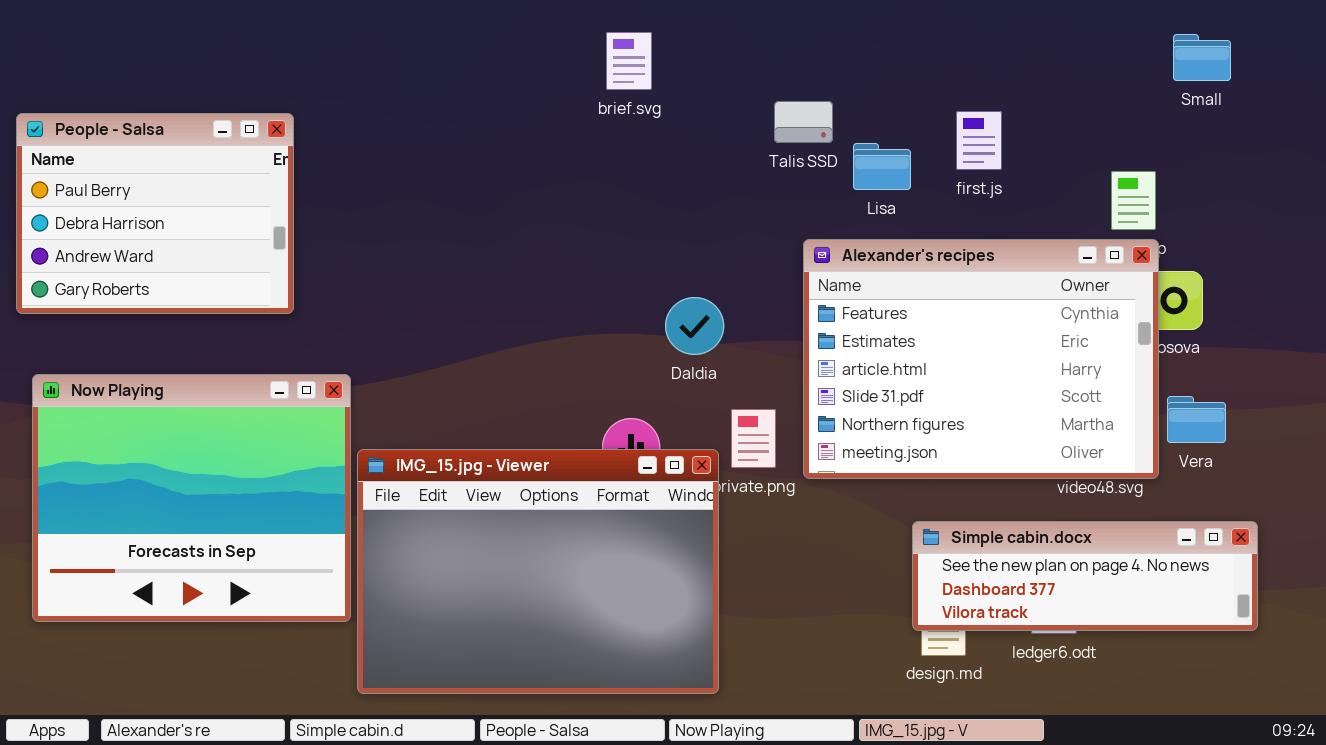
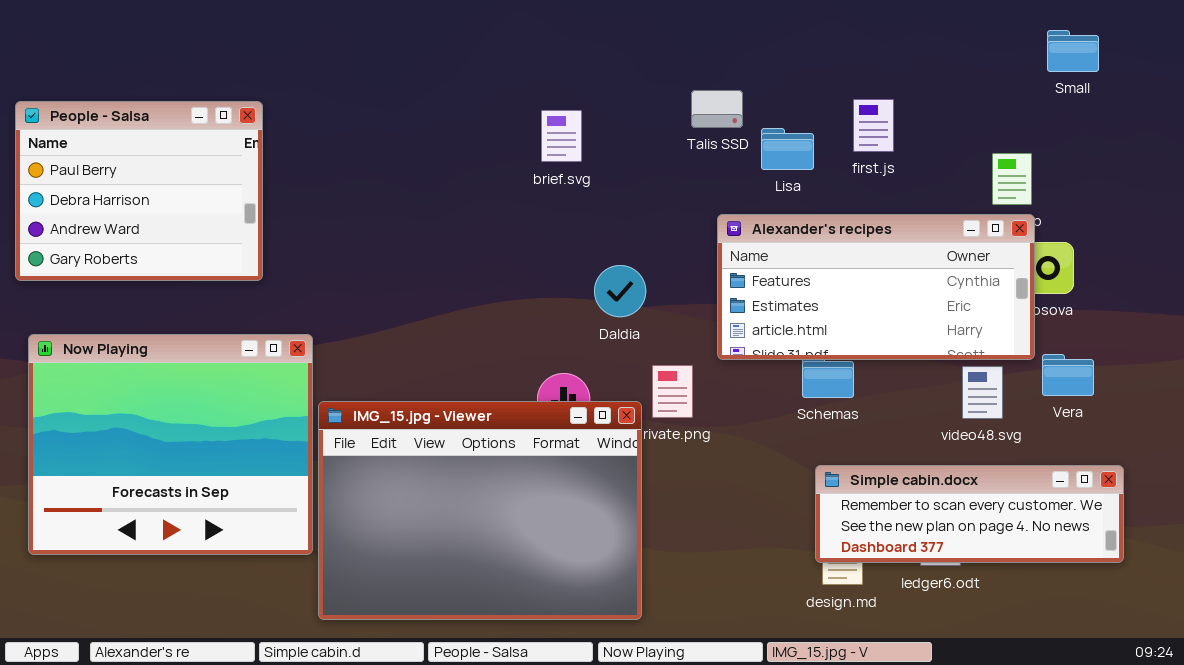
brief.svg: [606,32,652,90] -> [541,110,582,162], moved
Alexander's recipes: [803,239,1159,479] -> [717,214,1035,360], resized
Simple cabin.docx: [912,521,1258,631] -> [815,465,1124,563], scrolled up 1 row

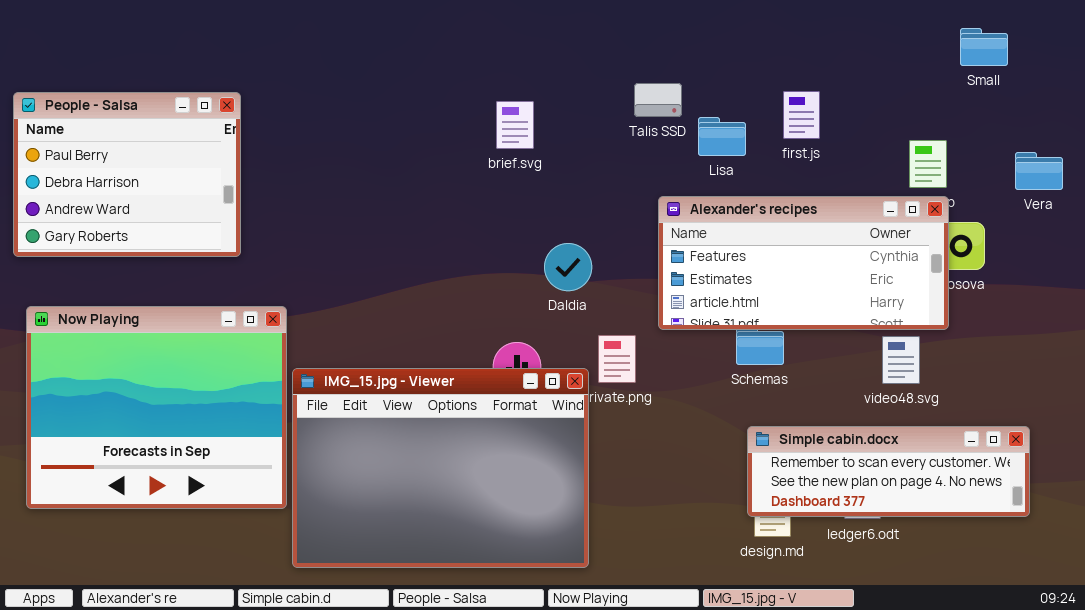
Vera: [1042,354,1094,396] -> [1015,152,1063,190], moved

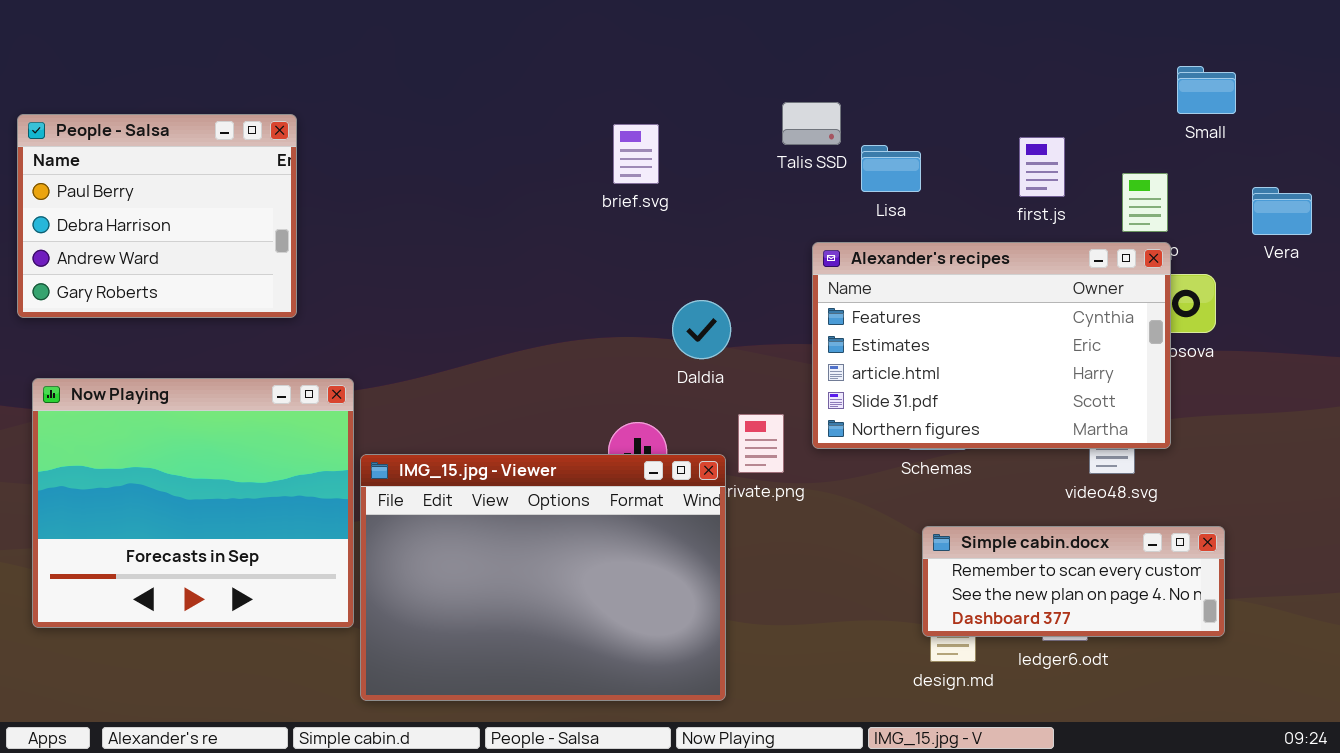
Small: [960,28,1008,66] -> [1177,66,1236,114], moved
first.js: [783,91,820,139] -> [1019,137,1065,197], moved
Alexander's recipes: [658,196,949,330] -> [812,242,1171,449], resized
Simple cabin.docx: [747,426,1030,517] -> [922,526,1225,637], resized

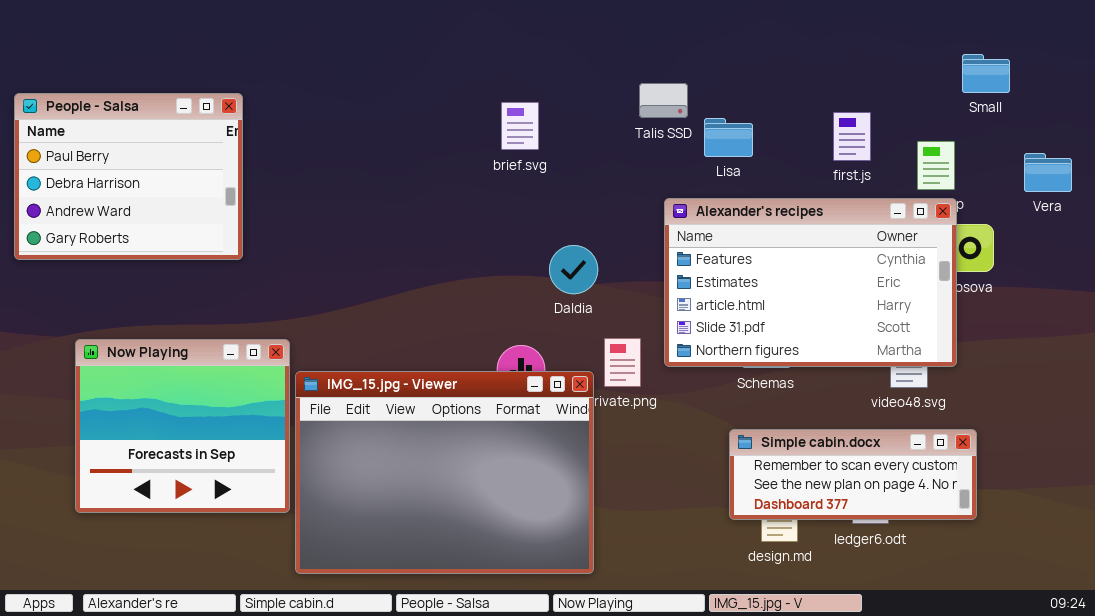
Now Playing: [32,378,354,628] -> [75,339,290,513], resized
Simple cabin.docx: [922,526,1225,637] -> [729,429,977,520], moved

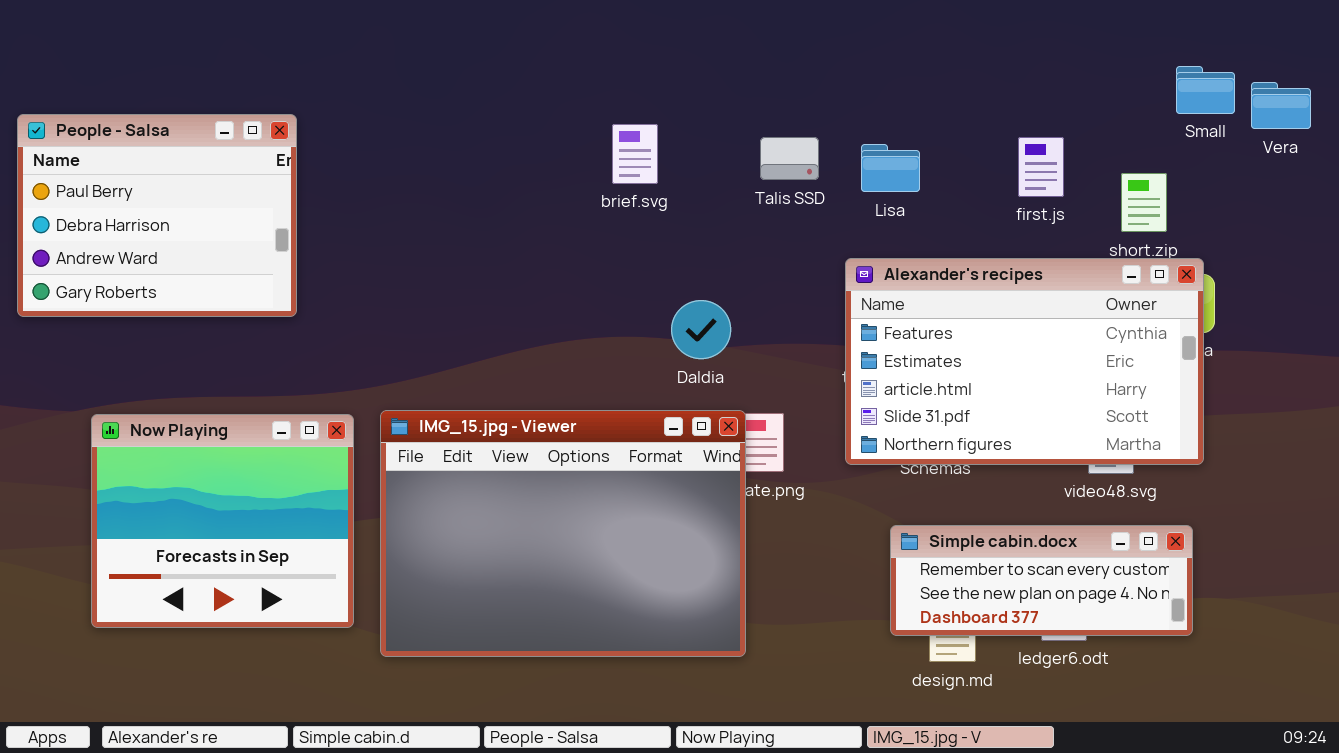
Talis SSD: [639,83,688,118] -> [760,137,819,180], moved
Vera: [1024,153,1072,192] -> [1251,82,1311,129], moved
Alexander's recipes: [664,198,957,367] -> [845,258,1204,465], moved
IMG_15.jpg - Viewer: [295,371,594,574] -> [380,410,746,657], moved

